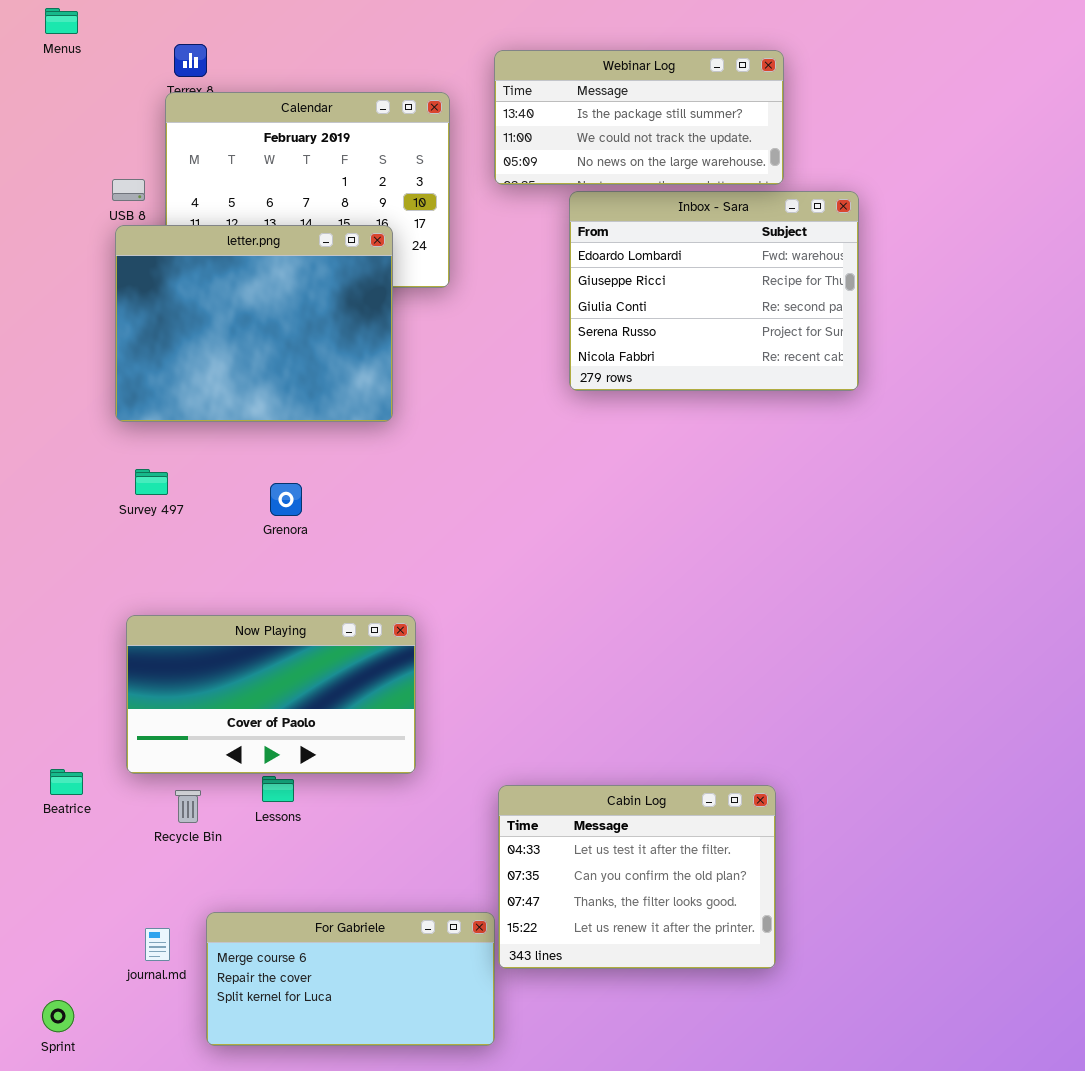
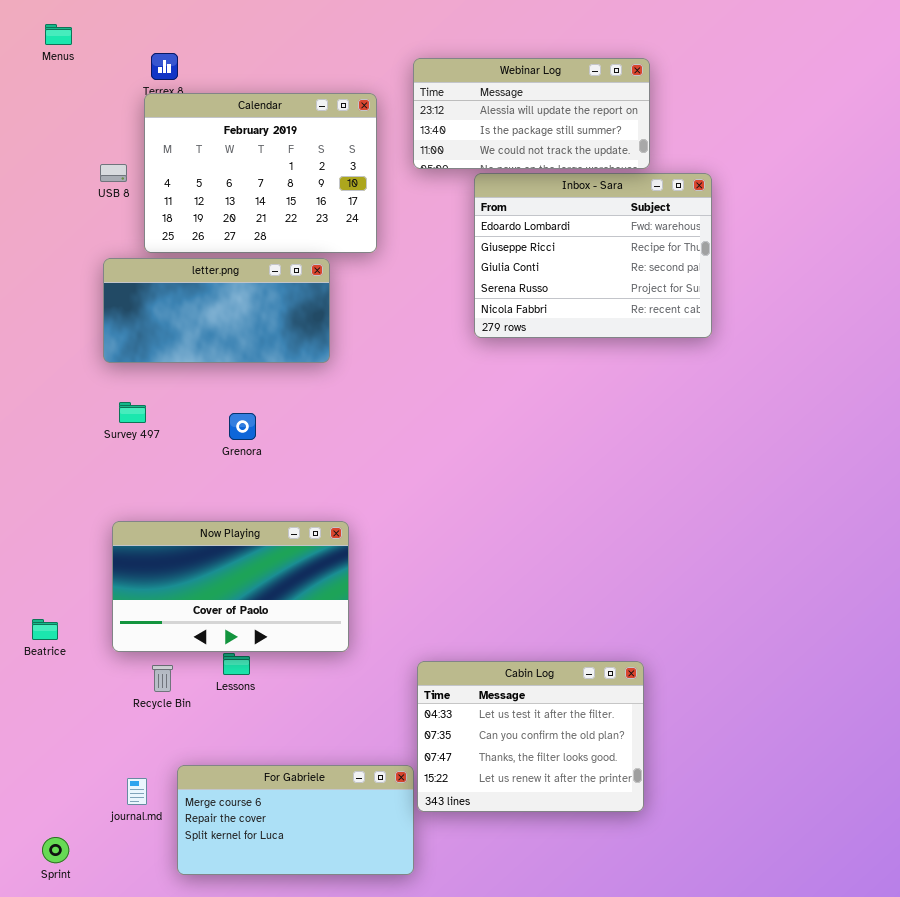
Webinar Log: [494,50,784,185] -> [413,58,650,169], scrolled up 1 row
letter.png: [115,225,393,422] -> [103,258,330,363], resized
Beatrice: [50,769,83,795] -> [32,619,58,640], moved

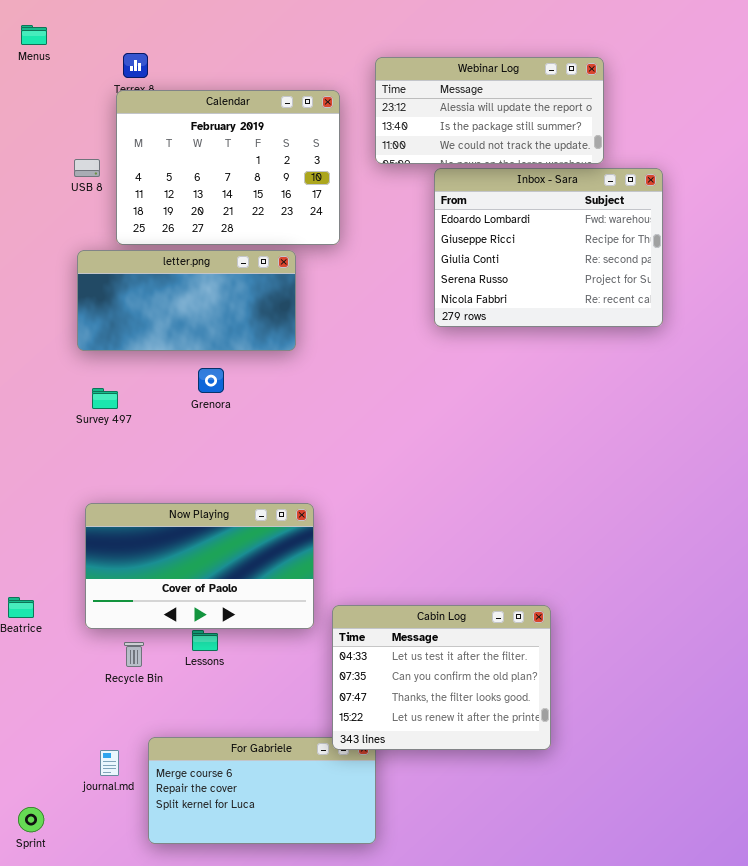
Grenora: [229,413,256,440] -> [198,368,224,393], moved
Cabin Log: [417,661,644,812] -> [332,605,551,750], moved

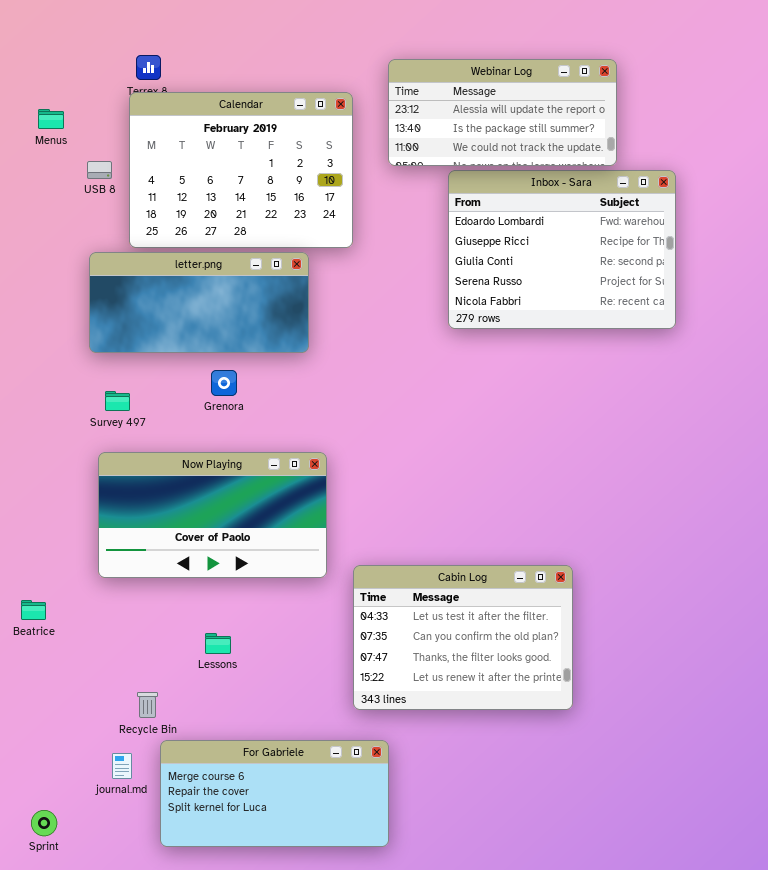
Menus: [21,25,47,45] -> [38,109,64,129], moved
Now Playing: [85,503,314,629] -> [98,452,327,578], moved
Cabin Log: [332,605,551,750] -> [353,565,573,710], moved
Recycle Bin: [124,642,144,667] -> [137,692,158,718], moved

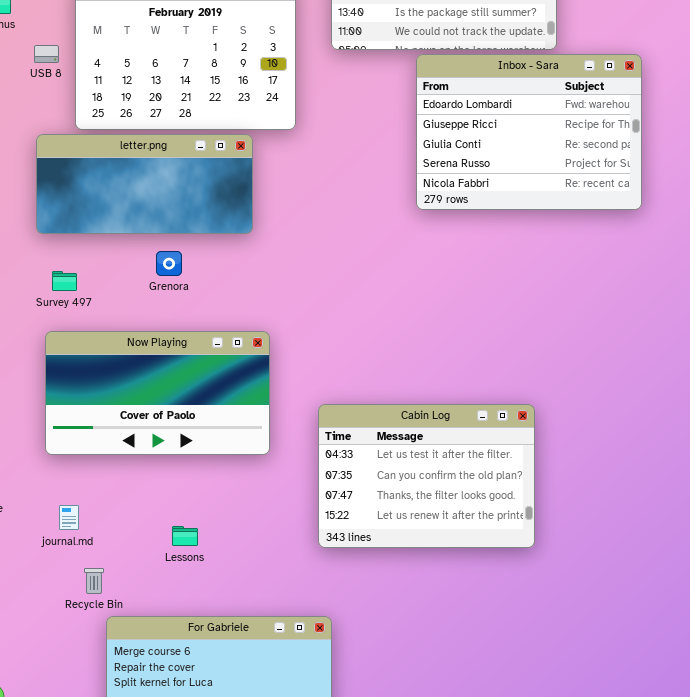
Inbox - Sara: [448,170,676,329] -> [416,54,642,210], moved
Cabin Log: [353,565,573,710] -> [318,404,535,548], moved
Lessons: [205,633,231,654] -> [172,526,198,546], moved
journal.md: [112,753,132,779] -> [59,505,79,530], moved

